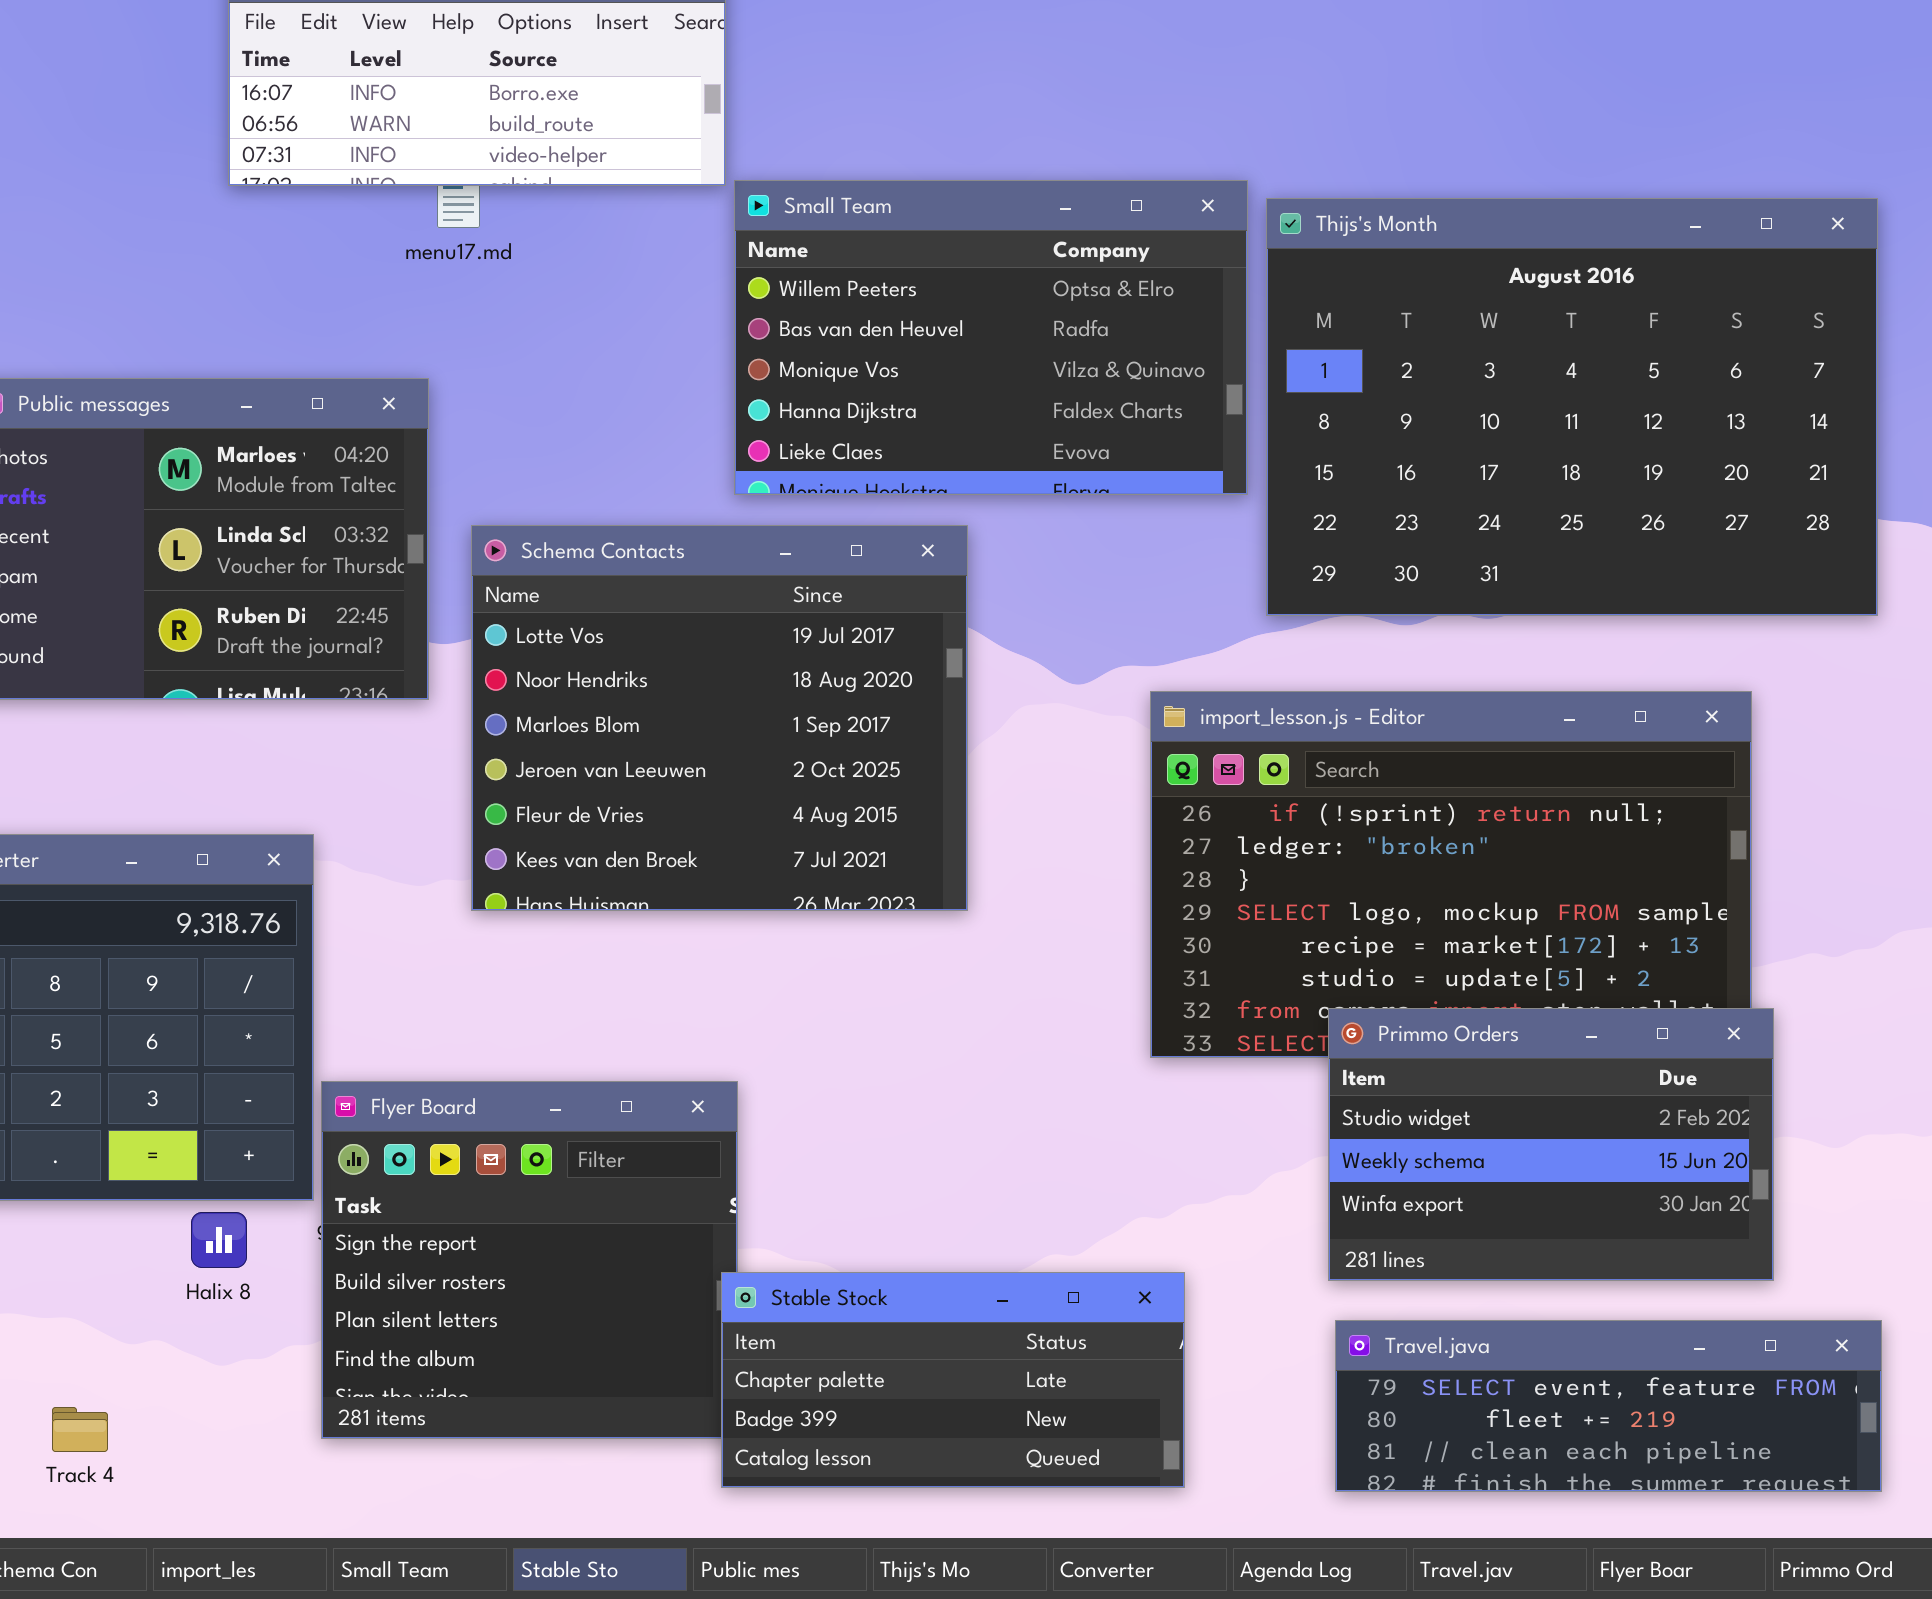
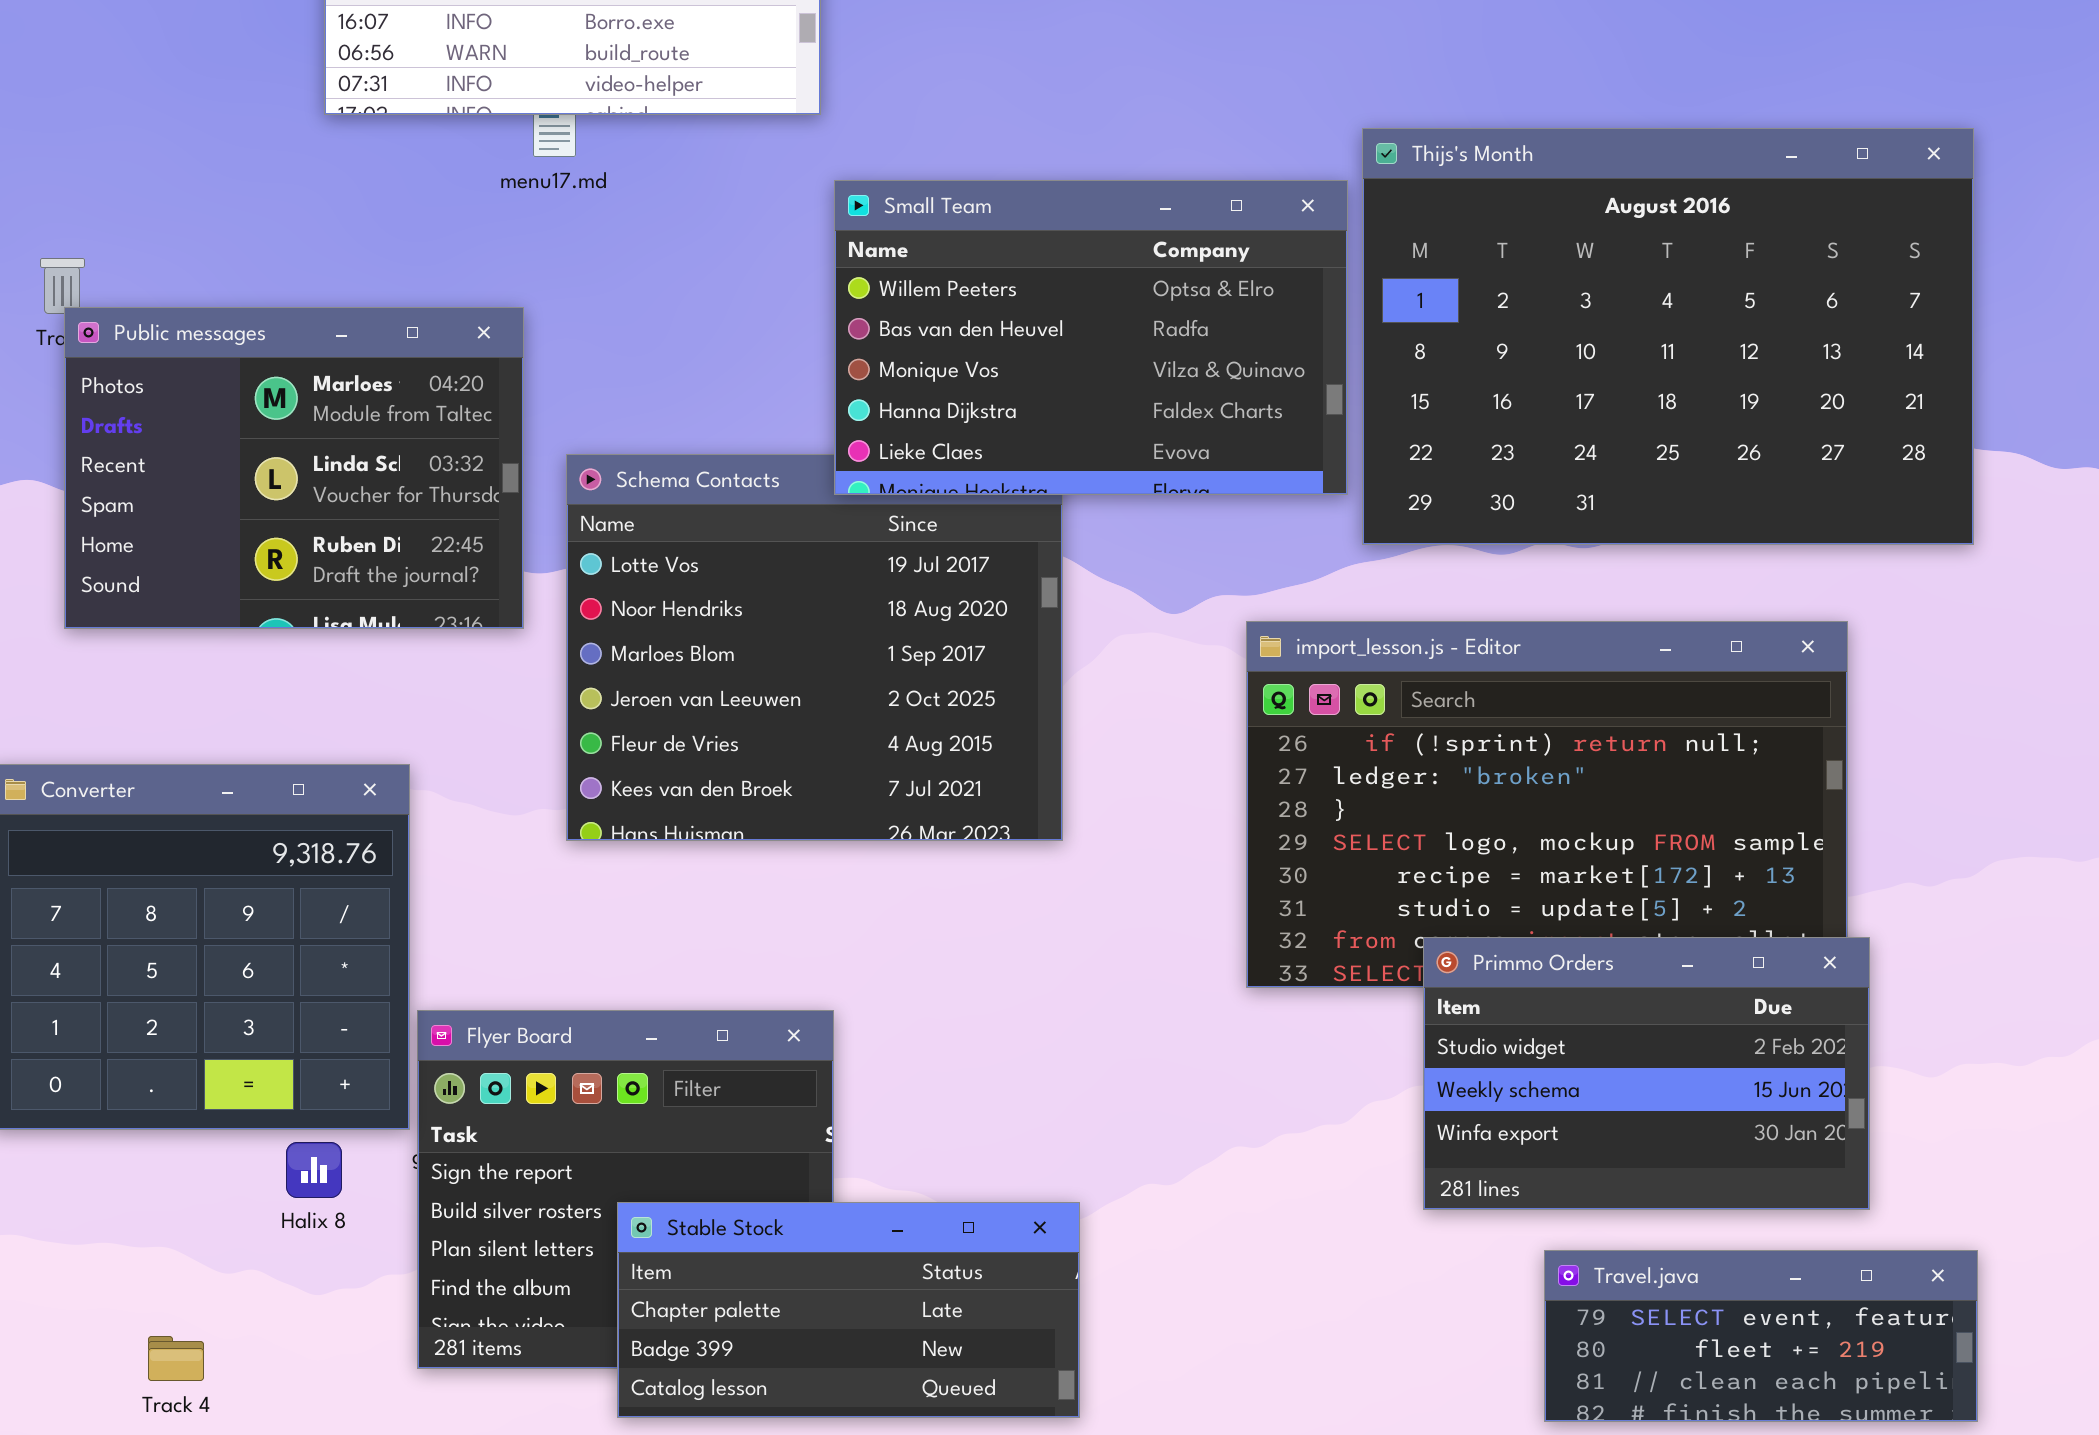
Small Team: [734,180,1248,495] -> [834,180,1348,495], moved
Stable Stock: [721,1272,1185,1488] -> [617,1202,1080,1418], moved
Travel.java: [1335,1320,1882,1492] -> [1544,1250,1978,1422], resized

